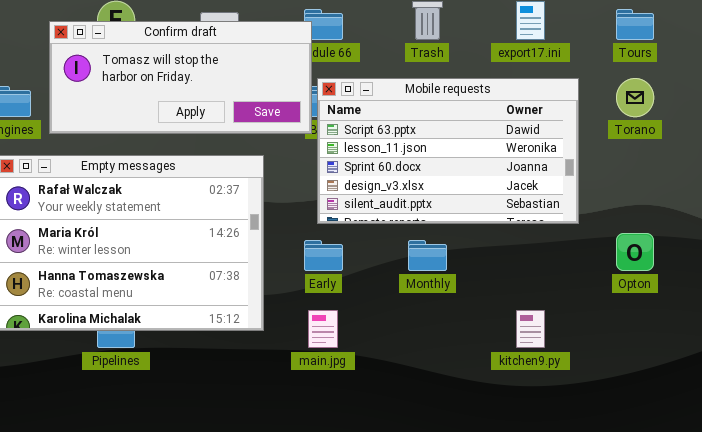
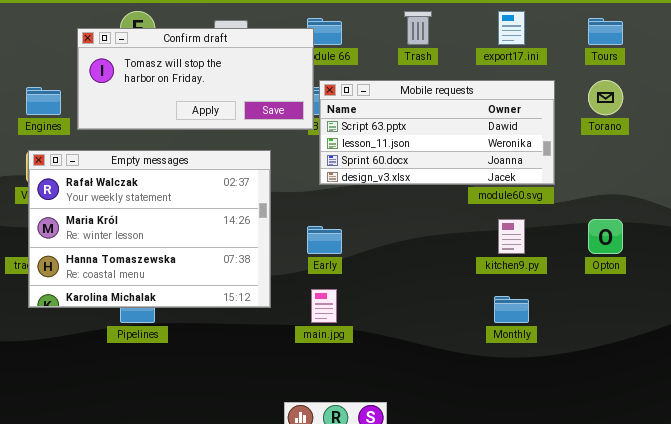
Mobile requests: [317,78,579,224] -> [319,80,555,185], resized
Monthly: [408,240,447,271] -> [494,296,529,323], moved
kitchen9.py: [516,310,545,348] -> [498,219,525,254], moved

